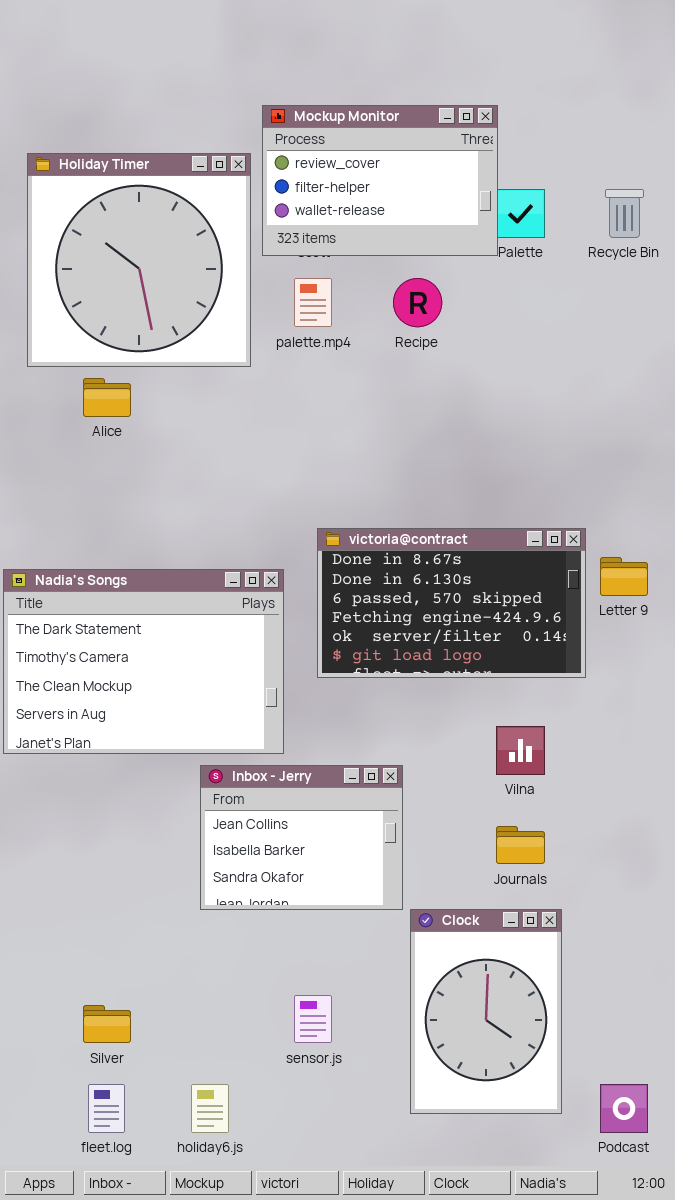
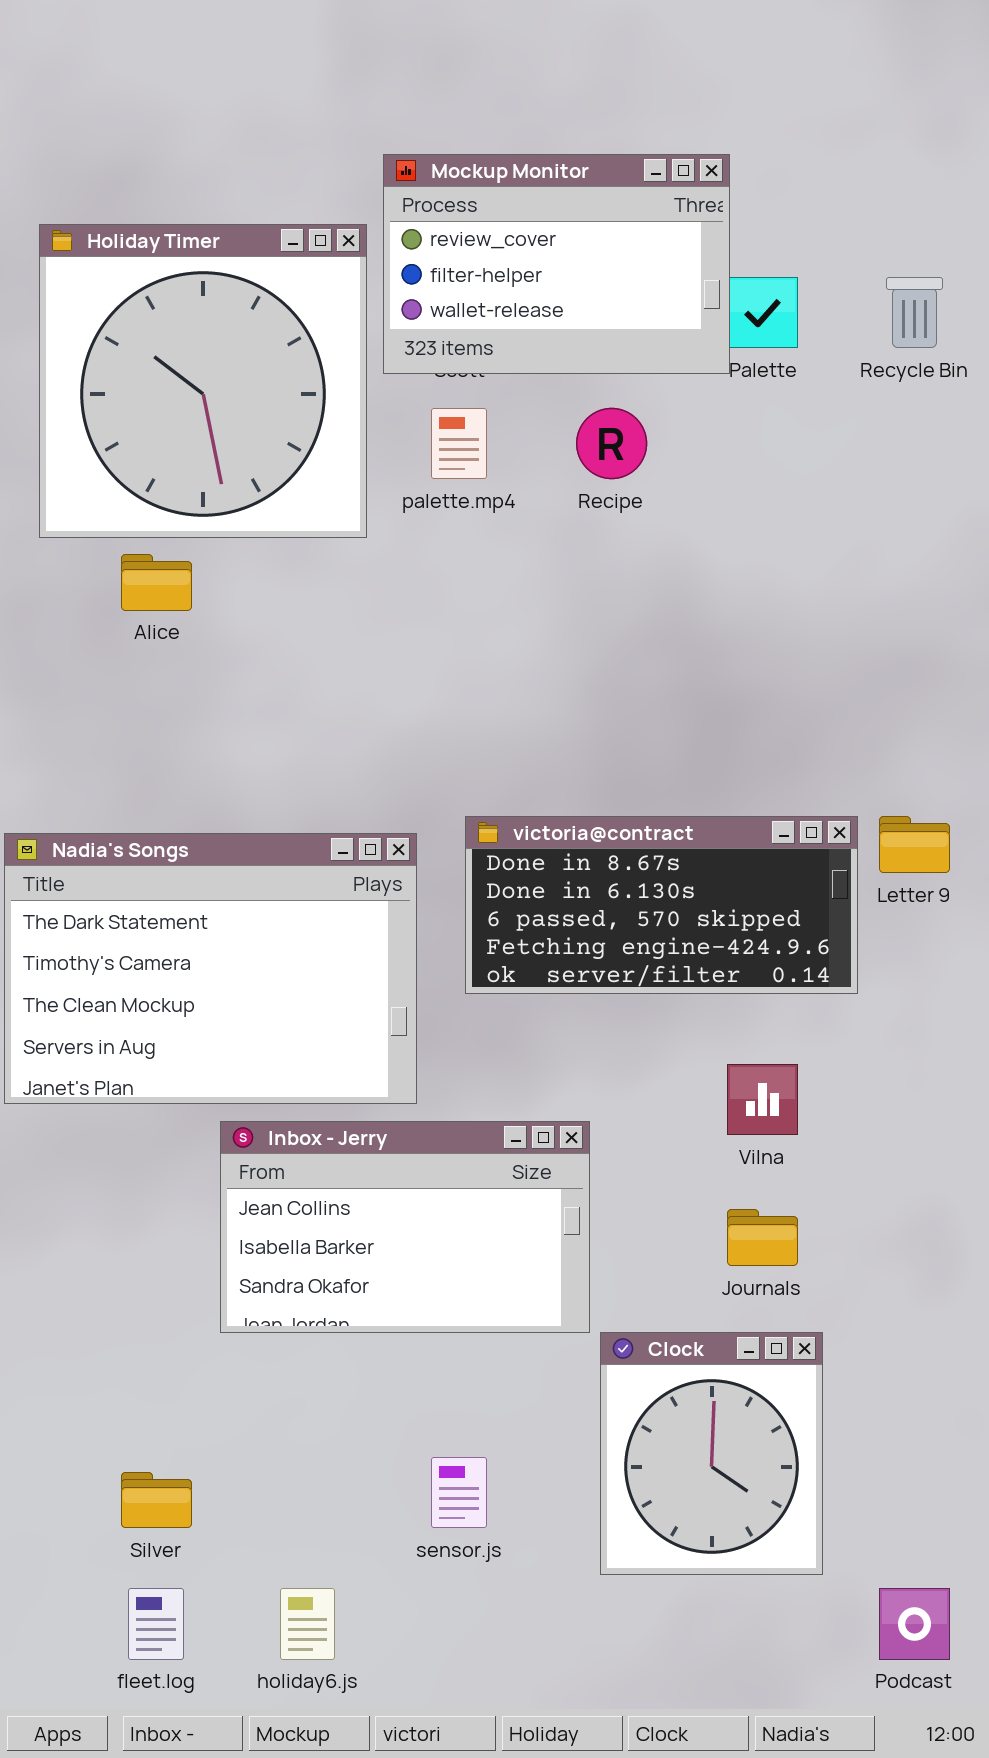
victoria@contract: [317,528,586,678] -> [465,816,858,994], resized
Inbox - Jerry: [200,765,403,910] -> [220,1121,590,1333], resized
Clock: [410,909,562,1114] -> [600,1332,823,1575], resized

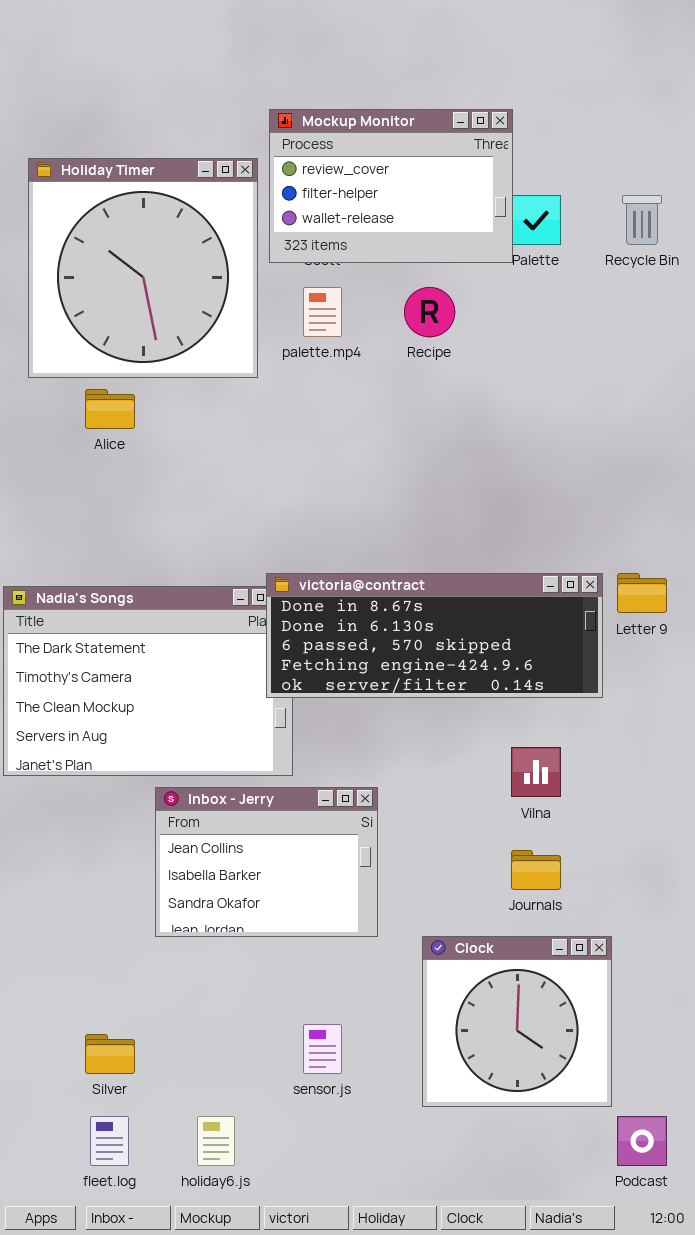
victoria@contract: [465,816,858,994] -> [266,573,603,698], resized
Inbox - Jerry: [220,1121,590,1333] -> [155,787,378,937], resized
Clock: [600,1332,823,1575] -> [422,936,612,1107], resized

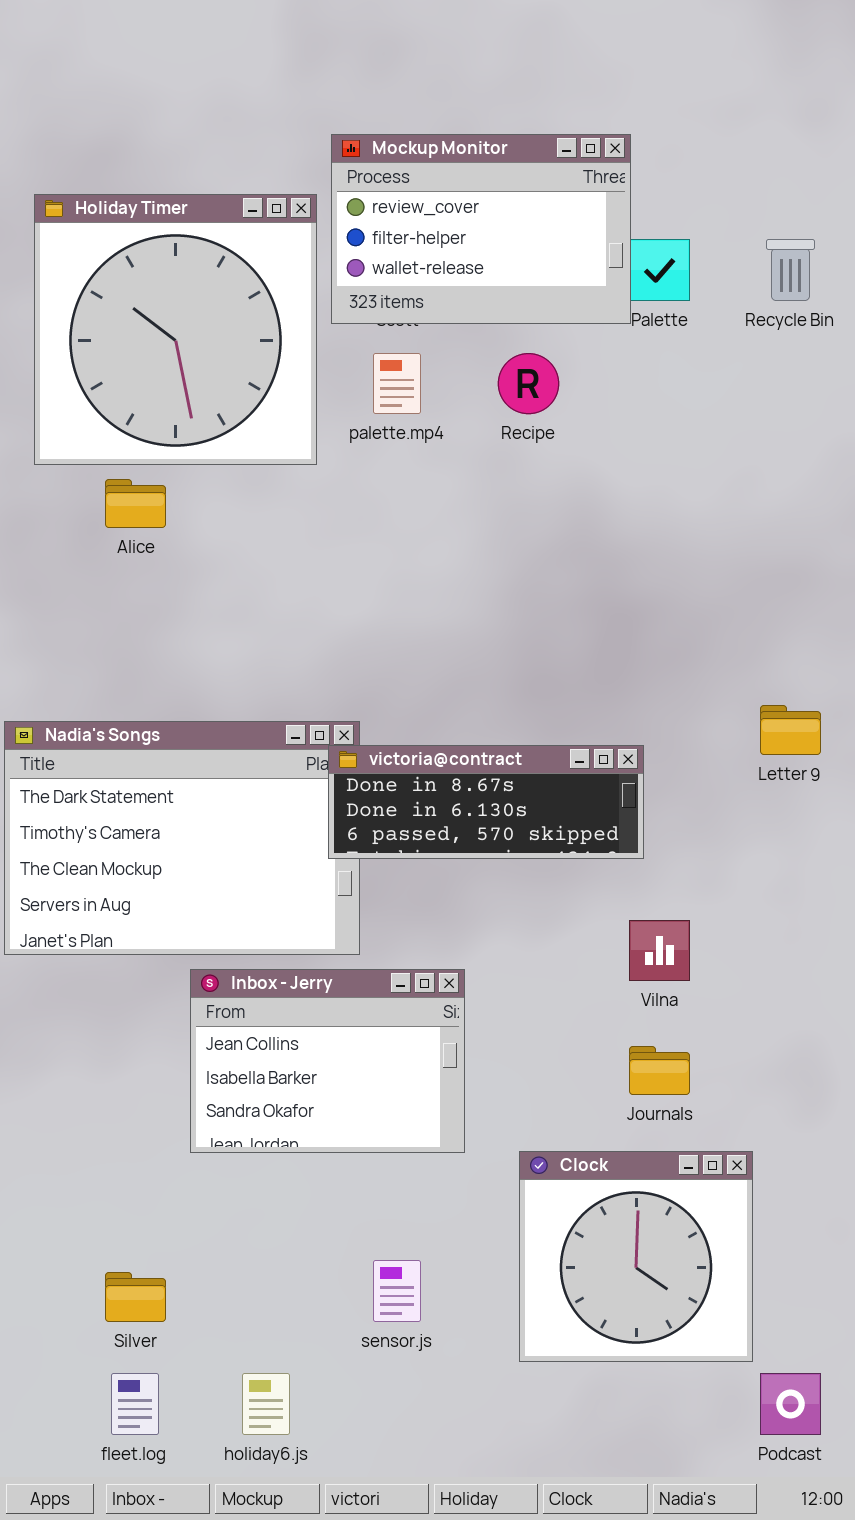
victoria@contract: [266,573,603,698] -> [328,745,644,859], resized

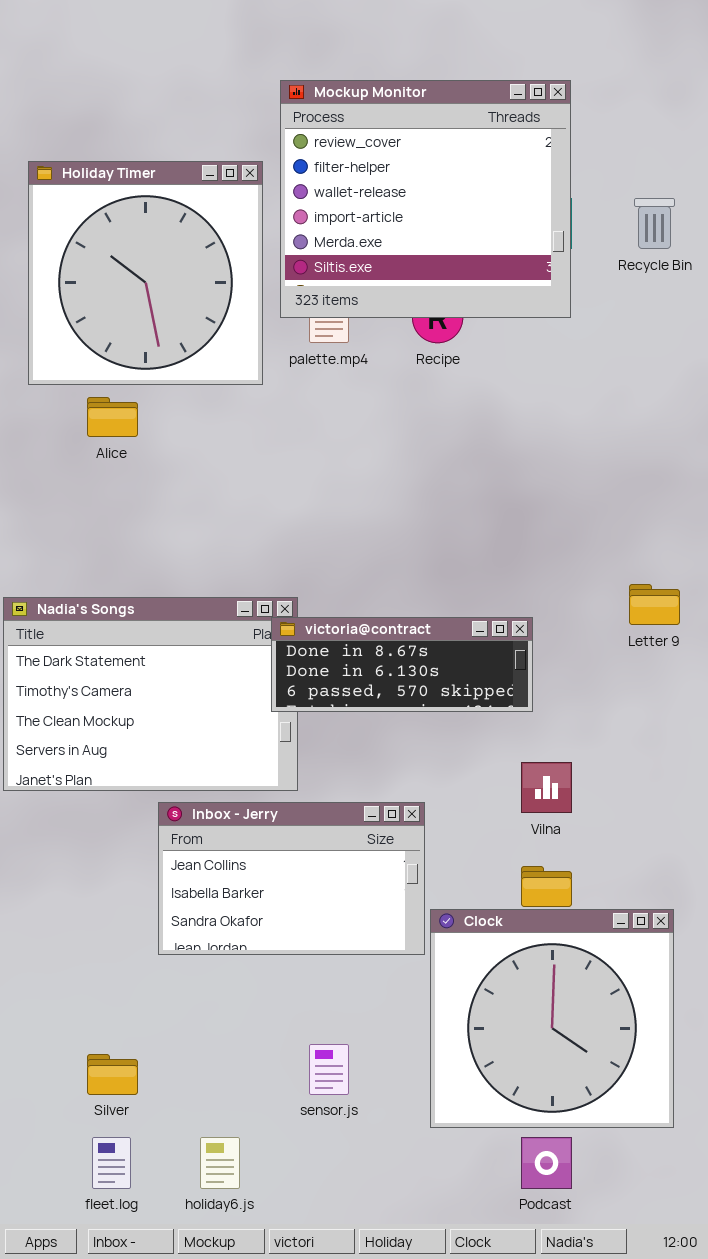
Mockup Monitor: [331,134,631,324] -> [280,80,571,318], moved, resized
Inbox - Jerry: [190,969,465,1153] -> [158,802,425,955], resized
Clock: [519,1151,753,1362] -> [430,909,674,1128], resized
Podcast: [760,1373,821,1435] -> [521,1137,572,1189], moved

